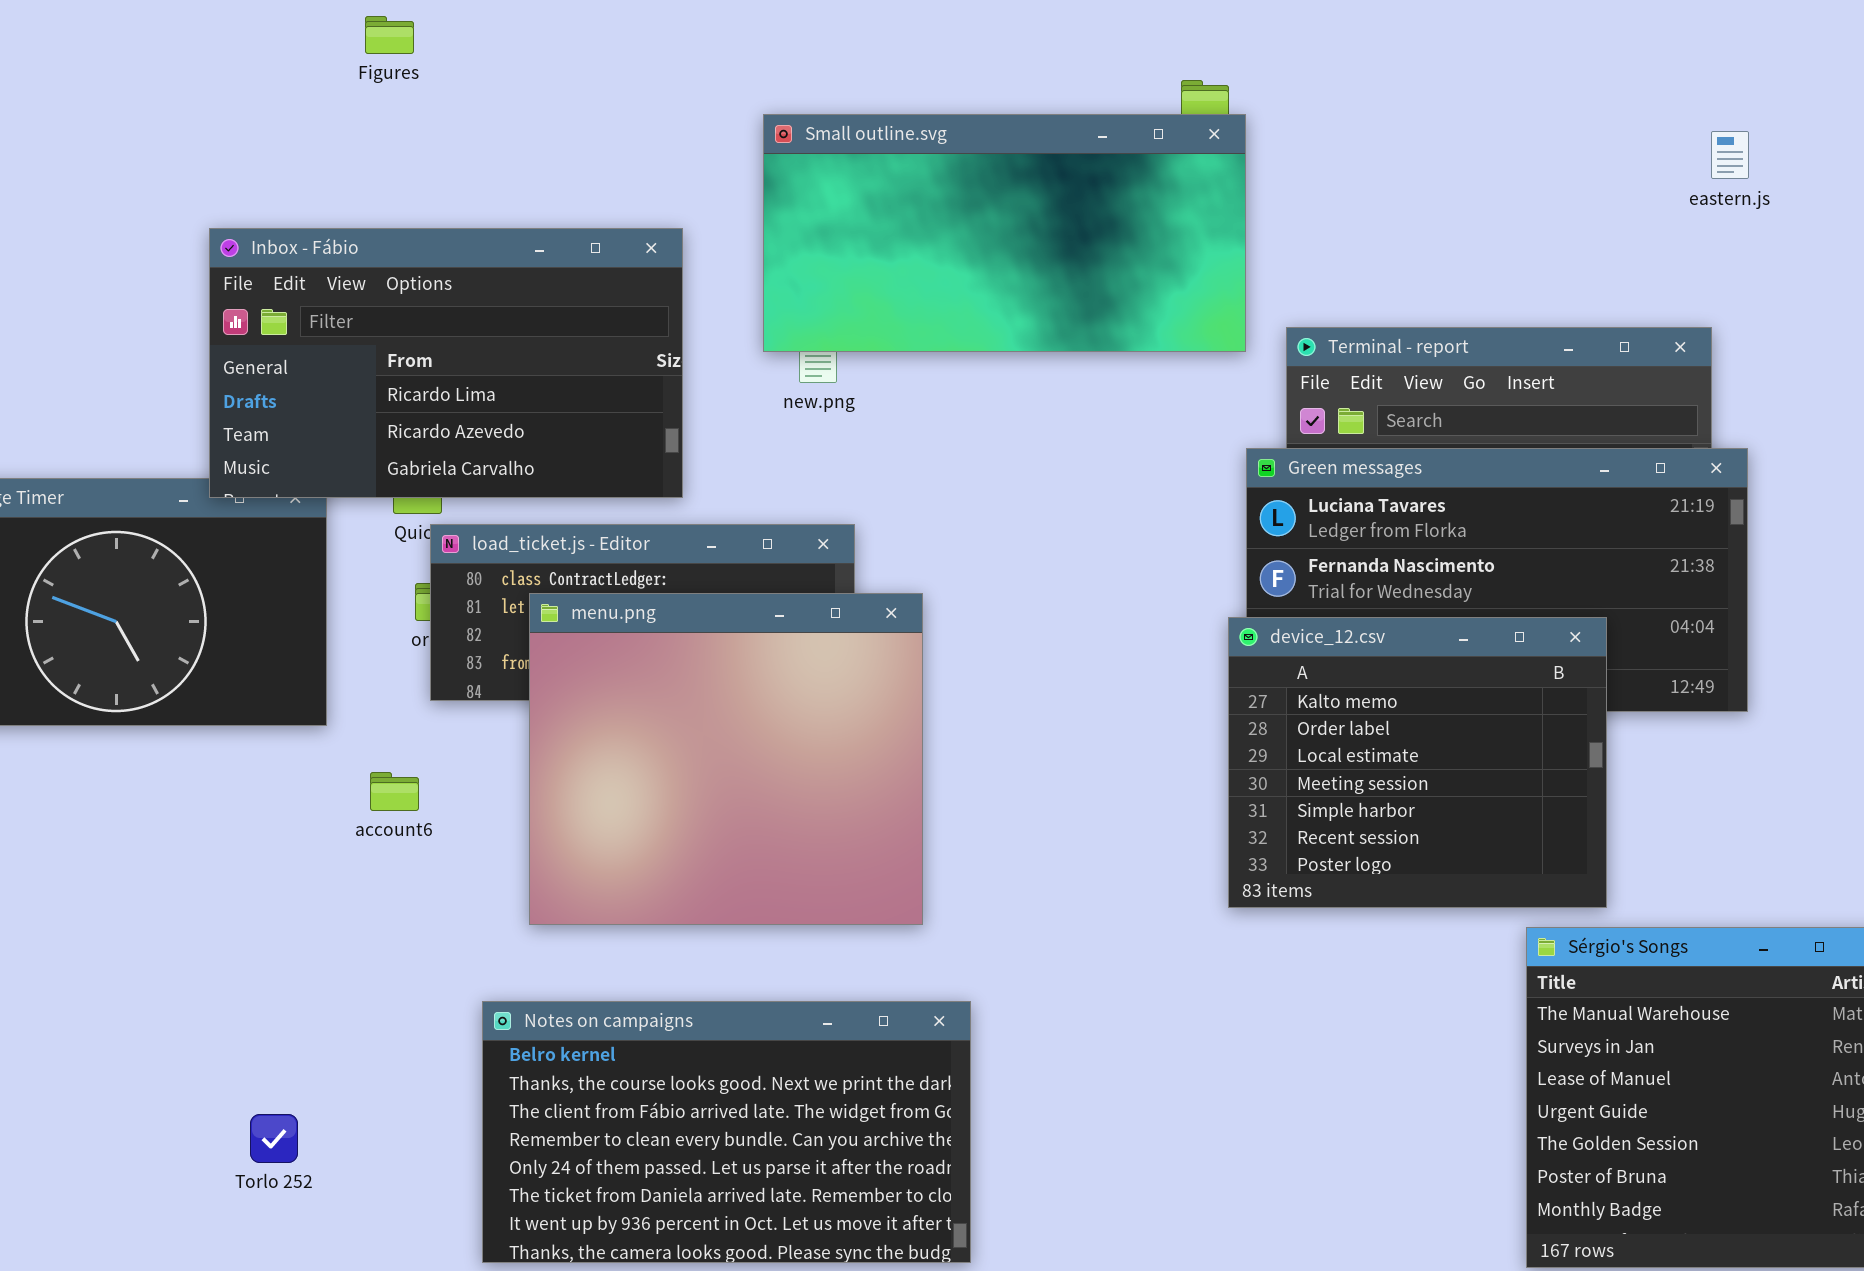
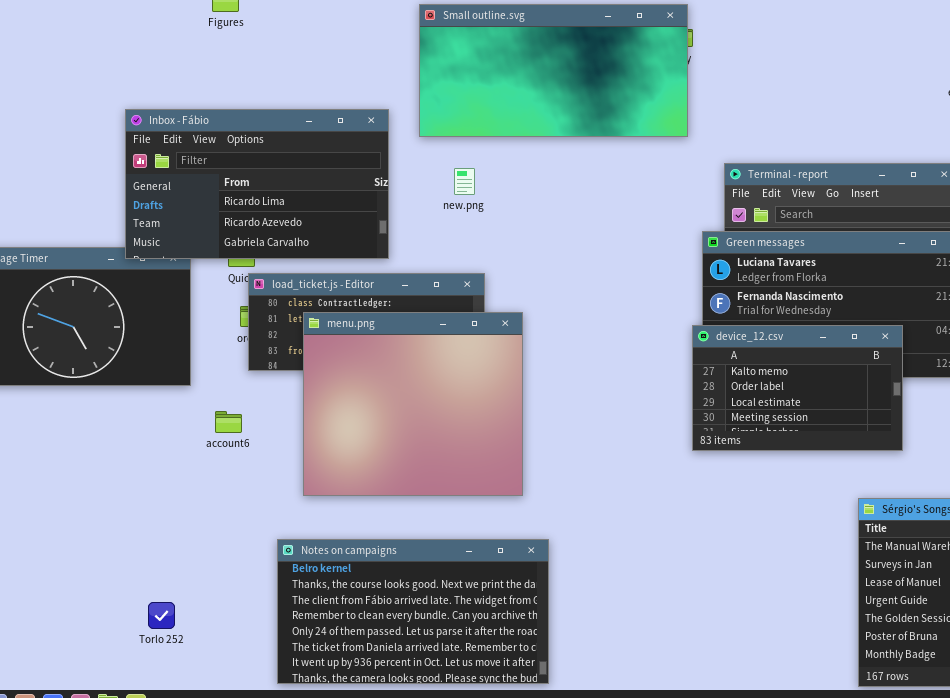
Small outline.svg: [763,114,1246,352] -> [419,4,688,137], moved
device_12.csv: [1228,617,1607,908] -> [692,325,903,451], resized

